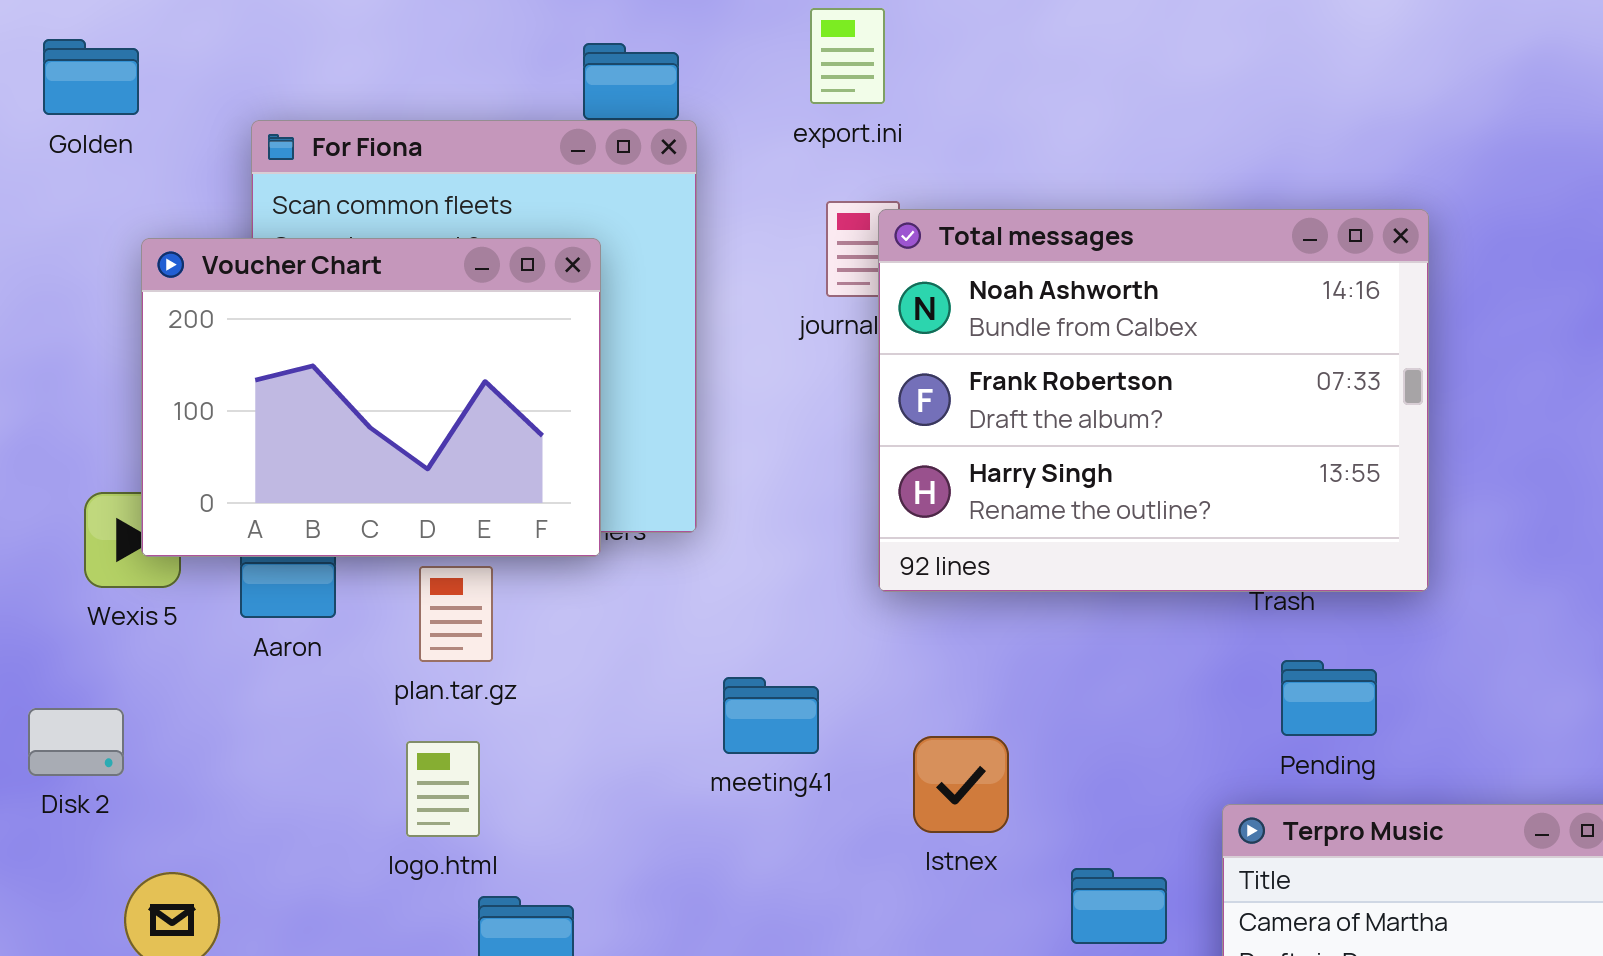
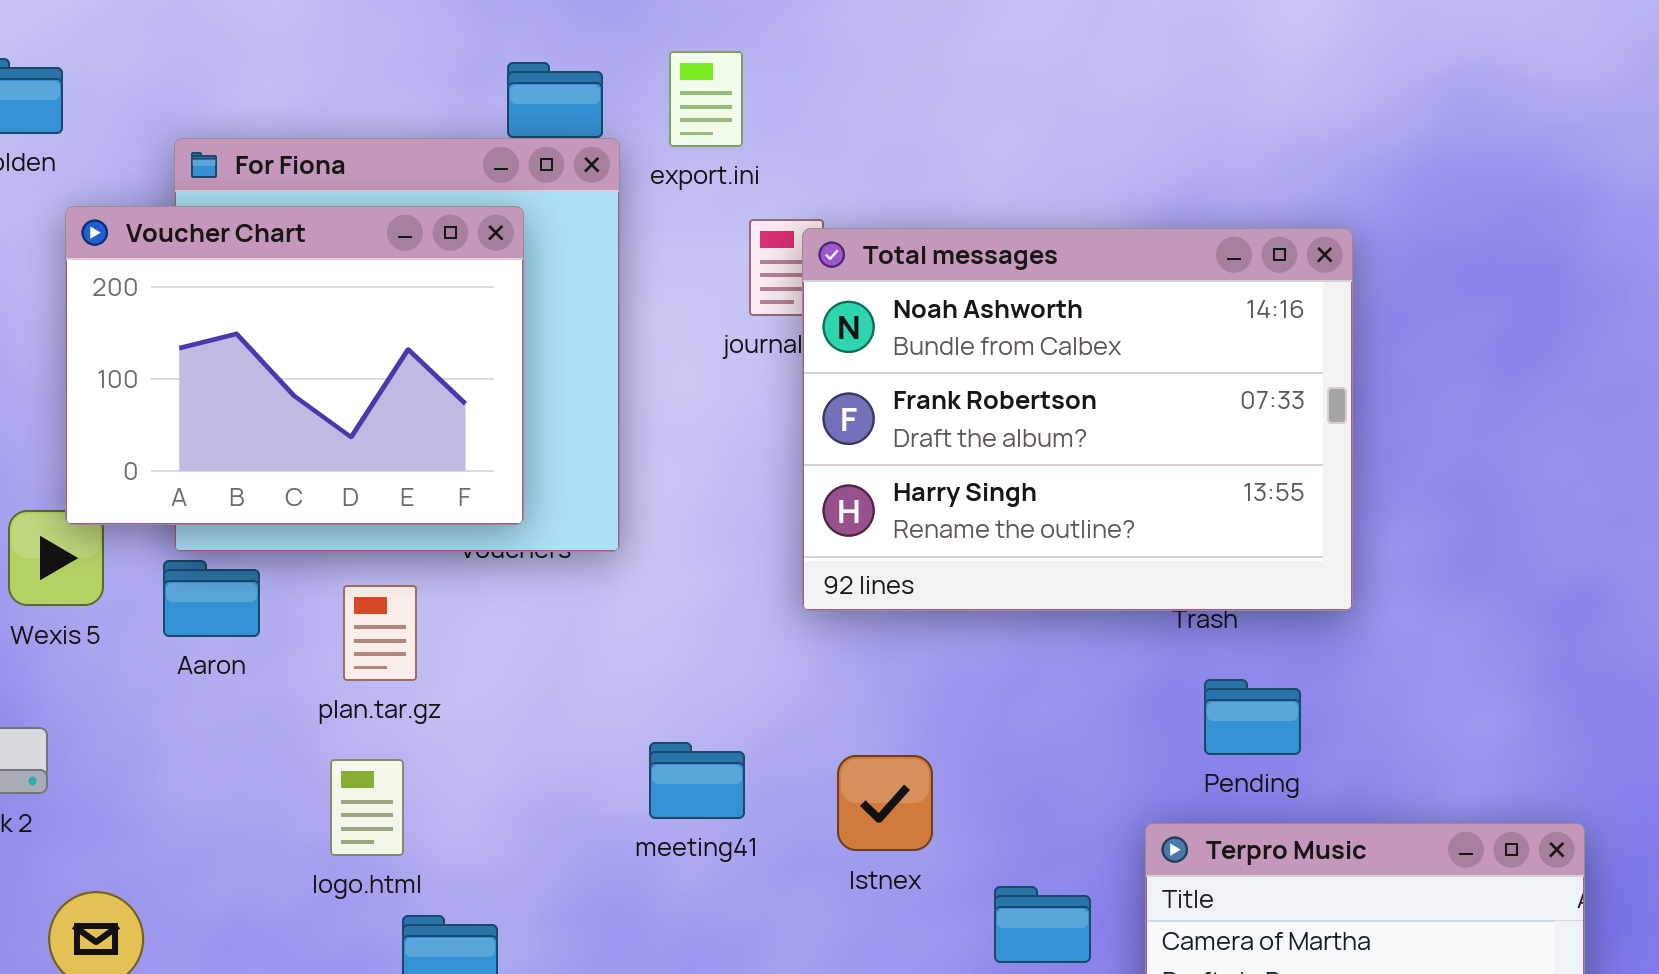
export.ini: [810,8,885,104] -> [669,51,743,147], moved
Voucher Chart: [141,238,601,557] -> [65,206,524,525], moved
meeting41: [723,677,819,754] -> [649,742,745,819], moved

